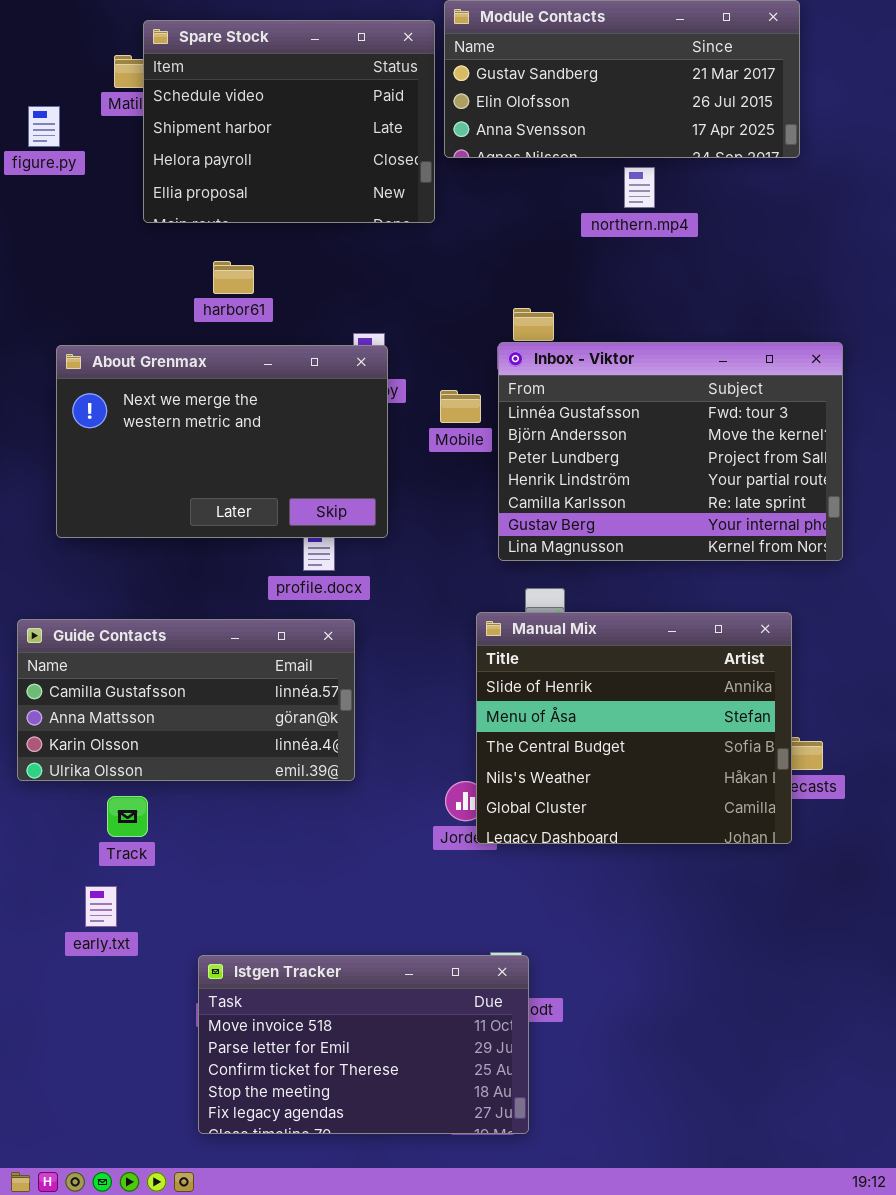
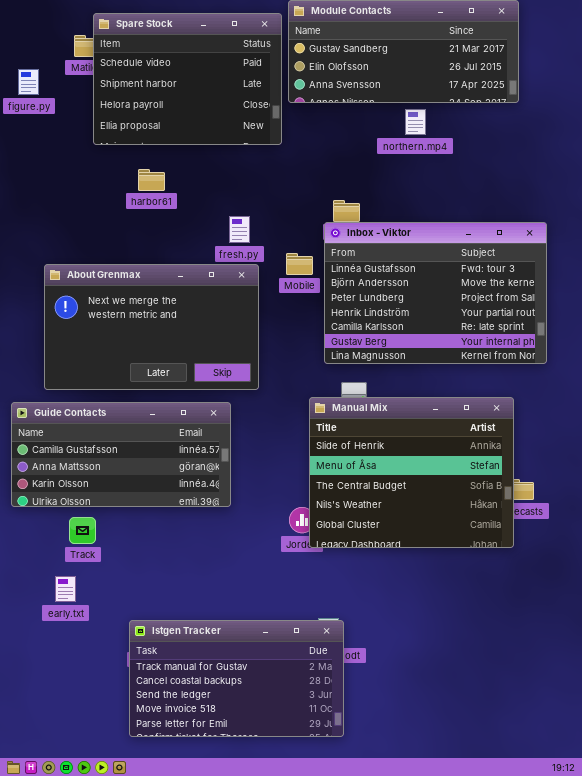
About Grenmax: [56,345,388,538] -> [44,264,259,390], moved
Istgen Tracker: [198,955,529,1134] -> [129,620,344,737], scrolled up 3 rows

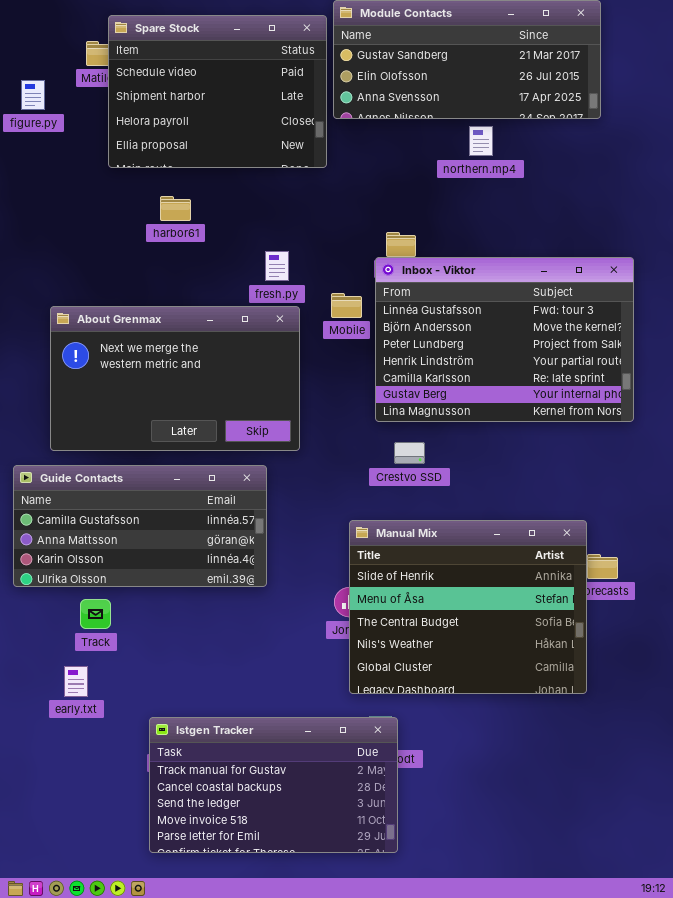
Manual Mix: [309,397,514,548] -> [349,520,587,694], moved

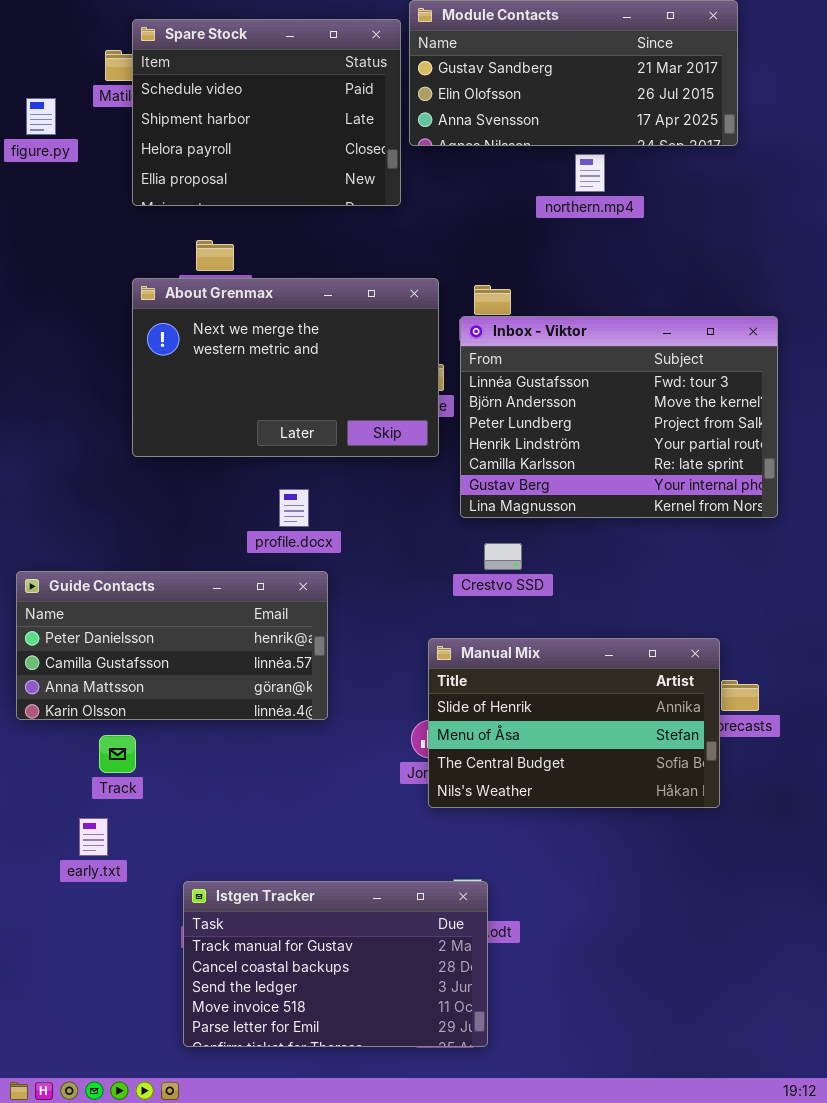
About Grenmax: [50,306,300,451] -> [132,278,439,457], moved
Guide Contacts: [13,465,267,587] -> [16,571,328,720], scrolled up 1 row
Manual Mix: [349,520,587,694] -> [428,638,720,808], resized

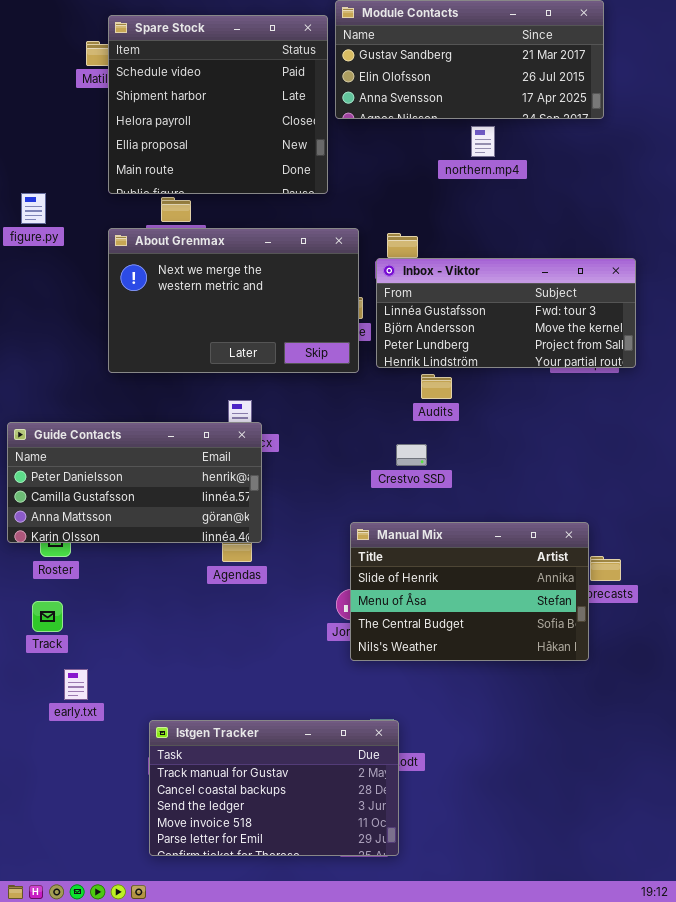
Spare Stock: [132,19,401,206] -> [108,15,328,194], resized
figure.py: [26,98,56,135] -> [21,193,46,224], moved
Inbox - Viktor: [460,316,778,518] -> [376,258,636,368], resized
Guide Contacts: [16,571,328,720] -> [7,422,262,543], moved
Track: [99,735,136,773] -> [32,601,63,632], moved

